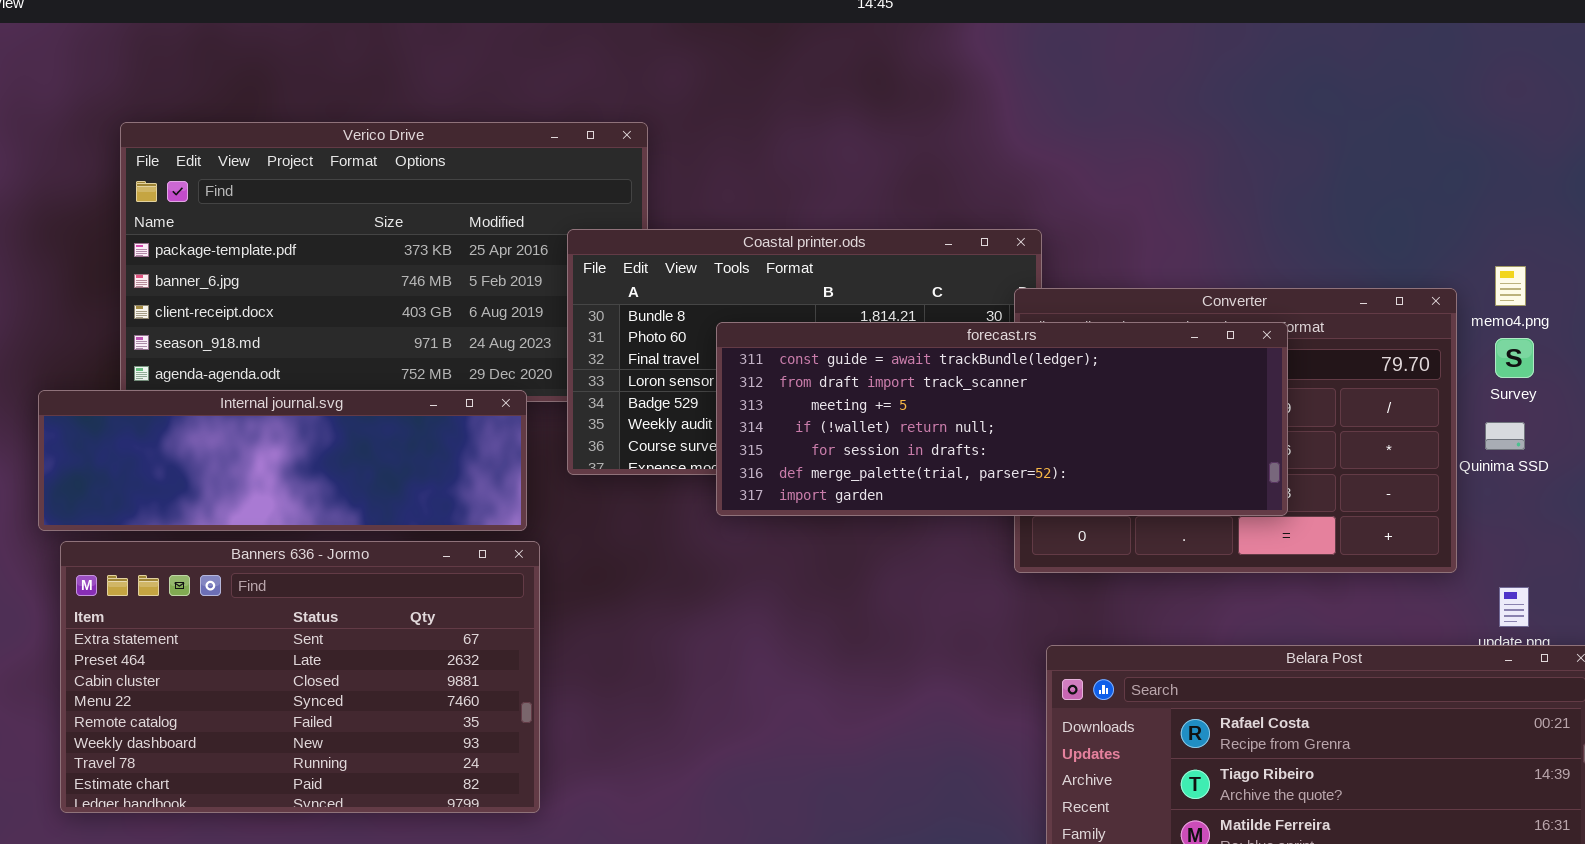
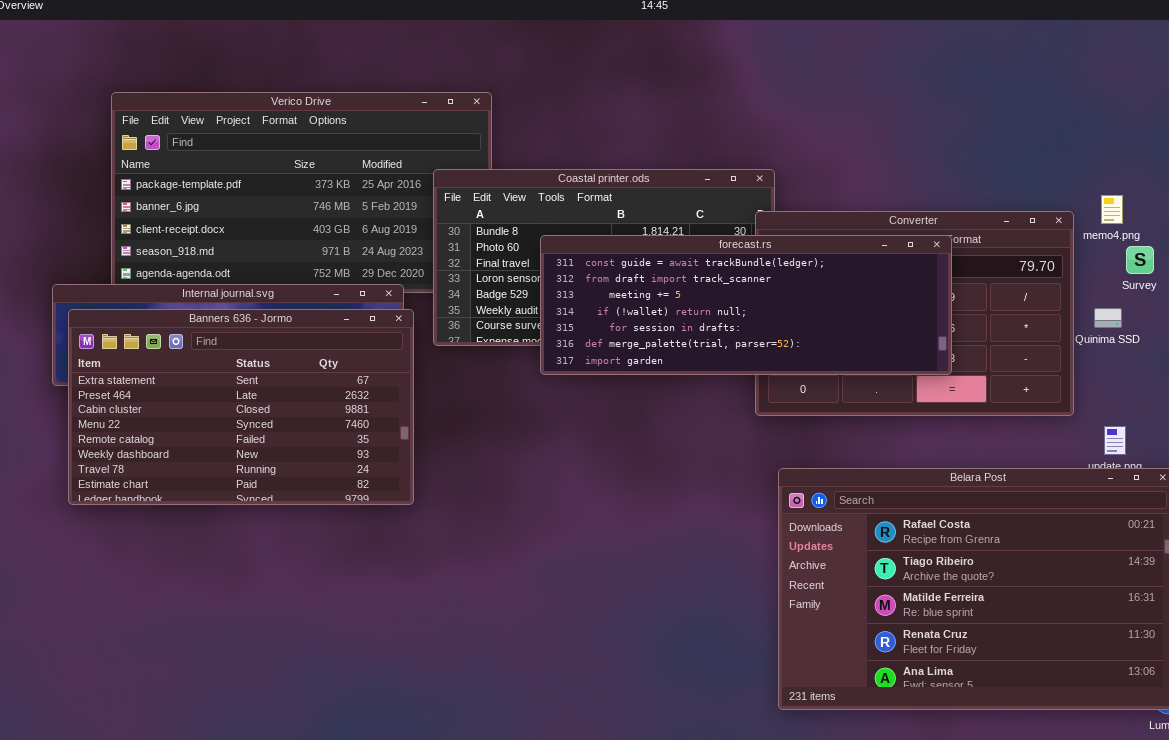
Survey: [1495,338,1534,378] -> [1126,246,1154,274], moved
Banners 636 - Jormo: [60,541,540,813] -> [68,309,414,505], moved

